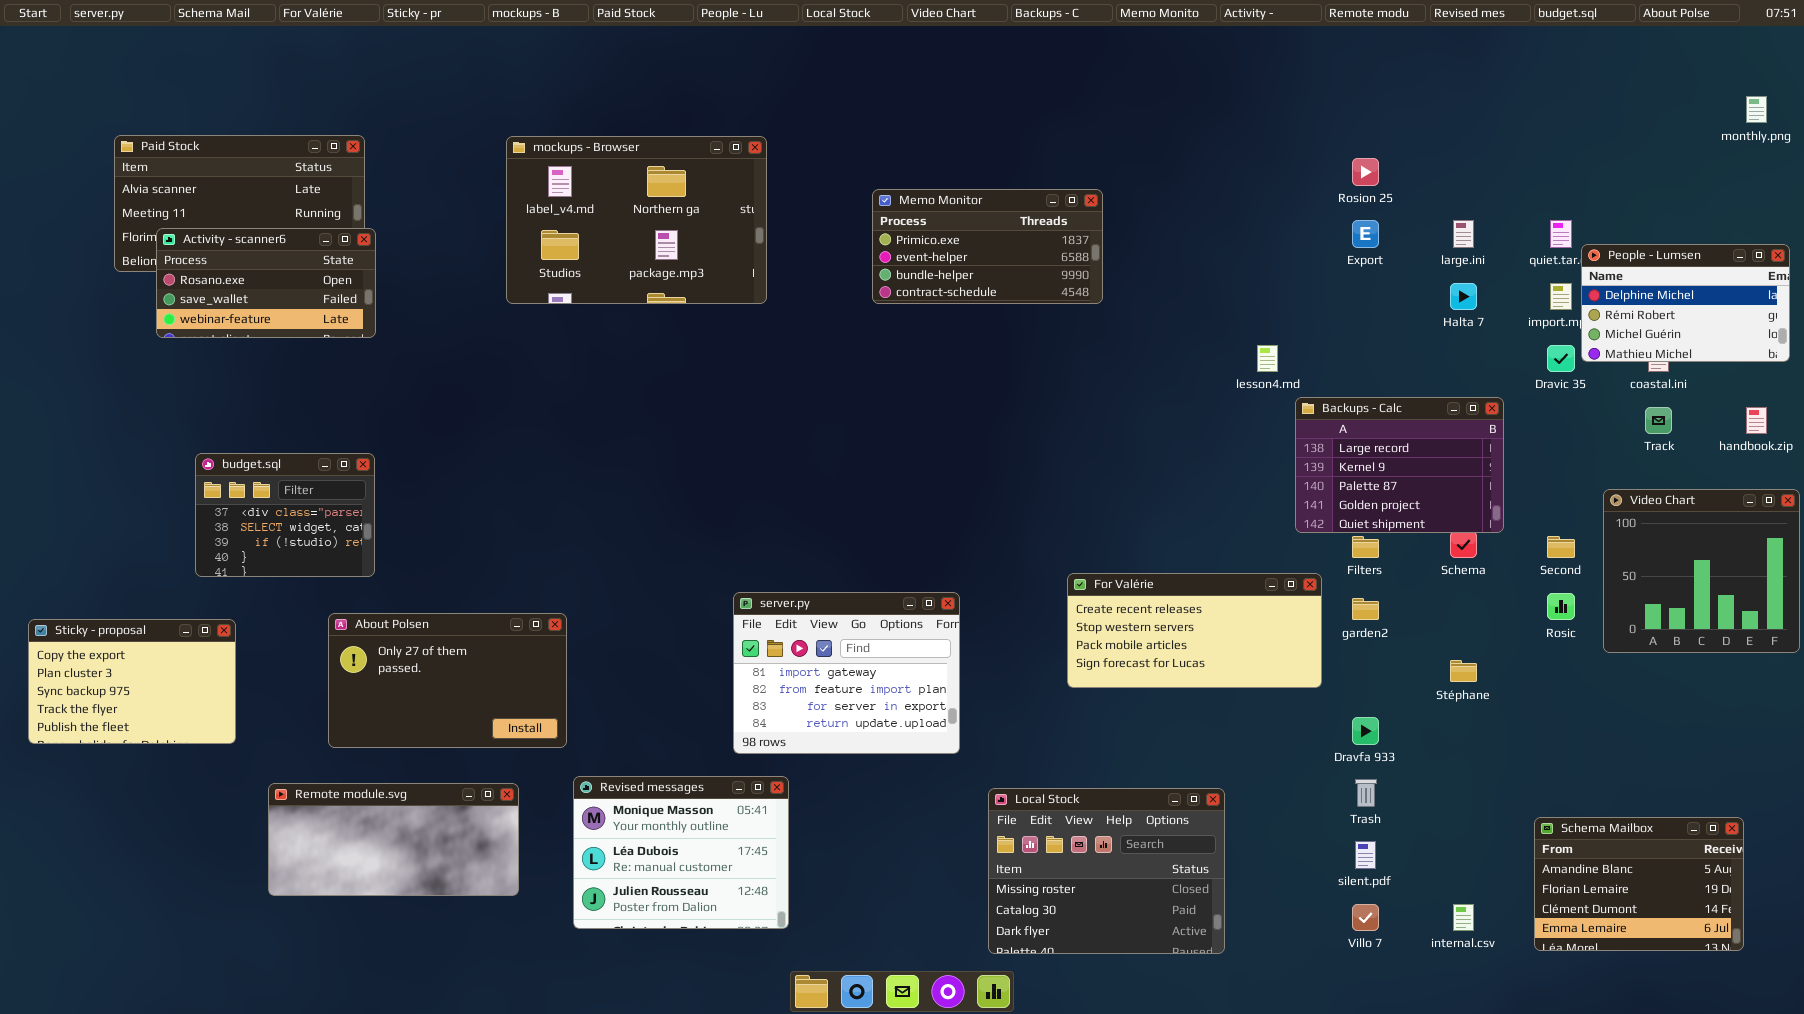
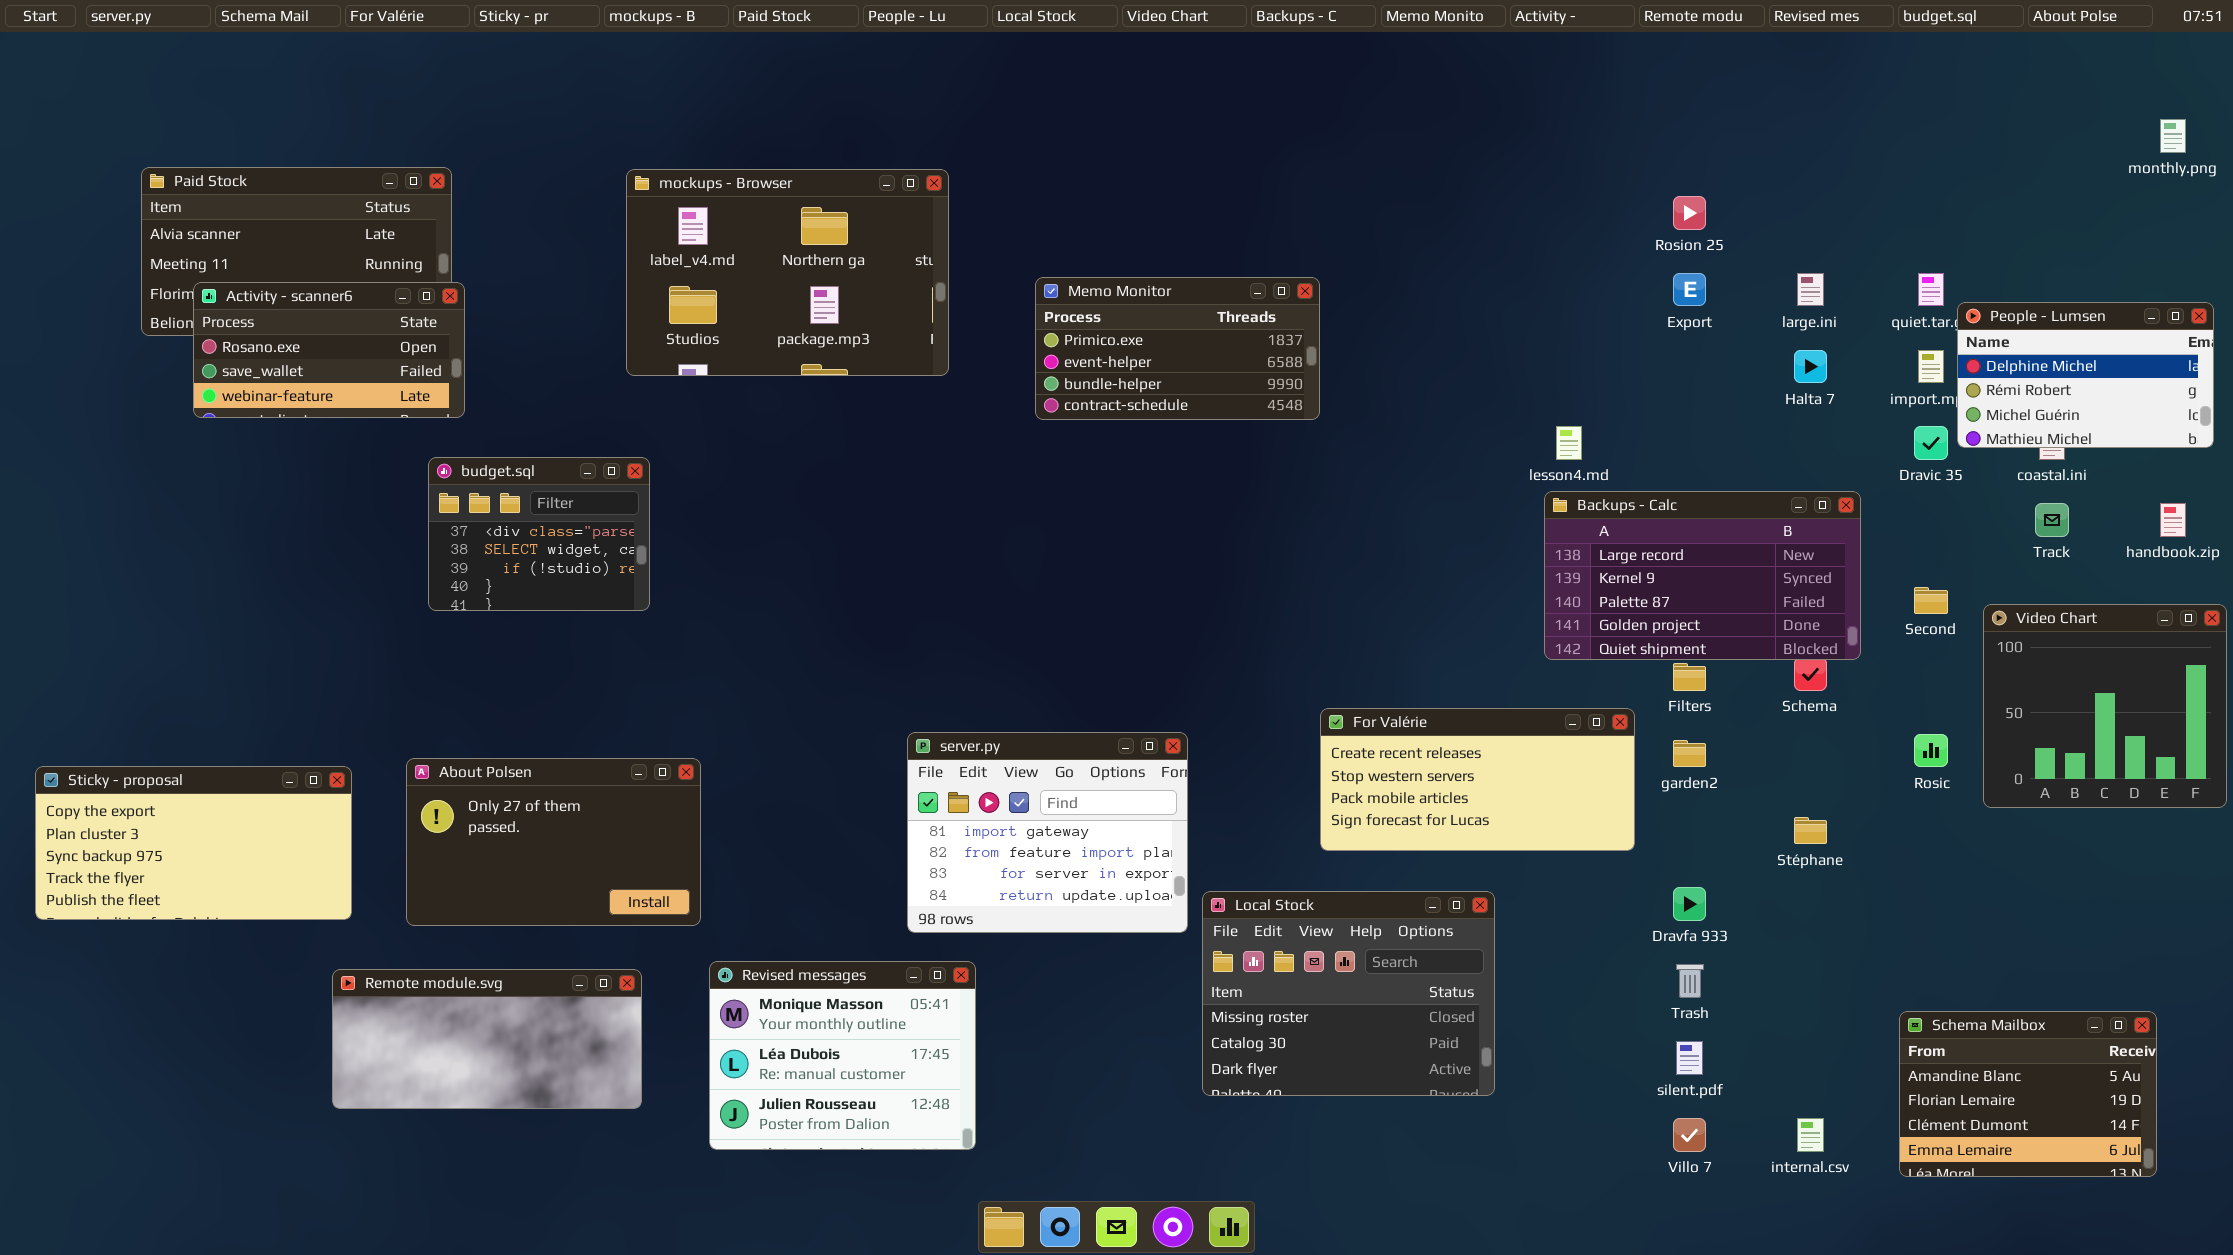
Memo Monitor: [872,189,1103,304] -> [1035,277,1320,420], moved
Backups - Calc: [1295,397,1504,533] -> [1544,491,1861,660], resized
budget.sql: [195,453,375,577] -> [428,457,650,611], moved
Second: [1547,536,1575,558] -> [1914,587,1948,614], moved
Sticky - proposal: [28,619,236,744] -> [35,766,352,920], resized
Local Stock: [988,788,1225,954] -> [1202,891,1495,1096], moved

